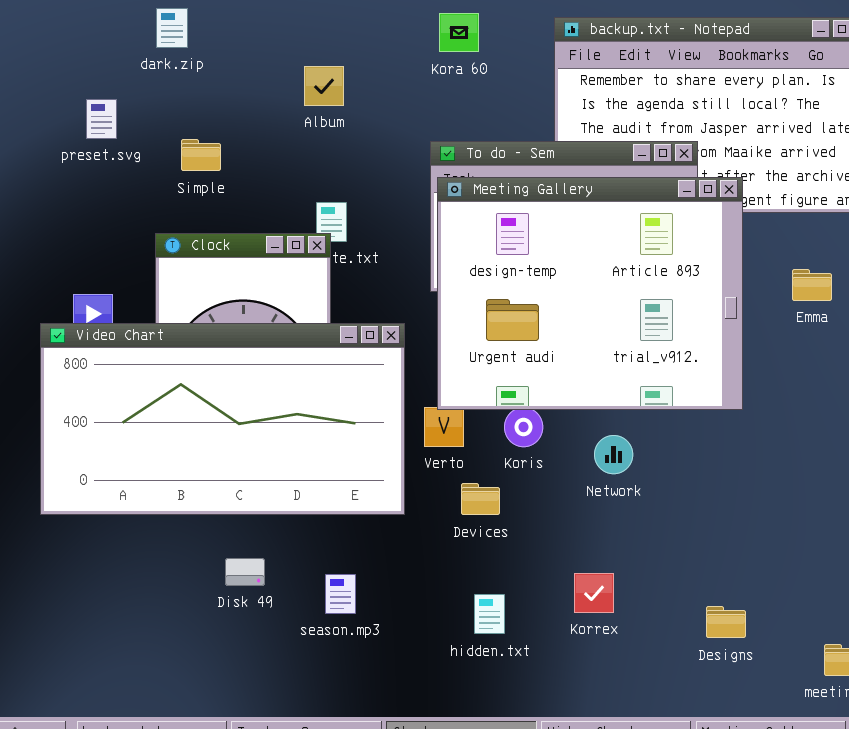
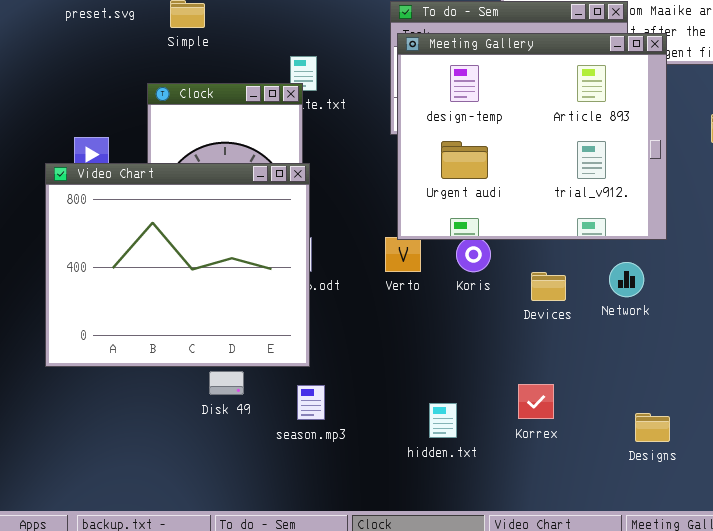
Video Chart: [40,323,405,515] -> [45,163,310,367], resized
Network: [594,435,633,474] -> [609,262,644,297], moved
Devices: [461,483,500,515] -> [531,272,566,301], moved

